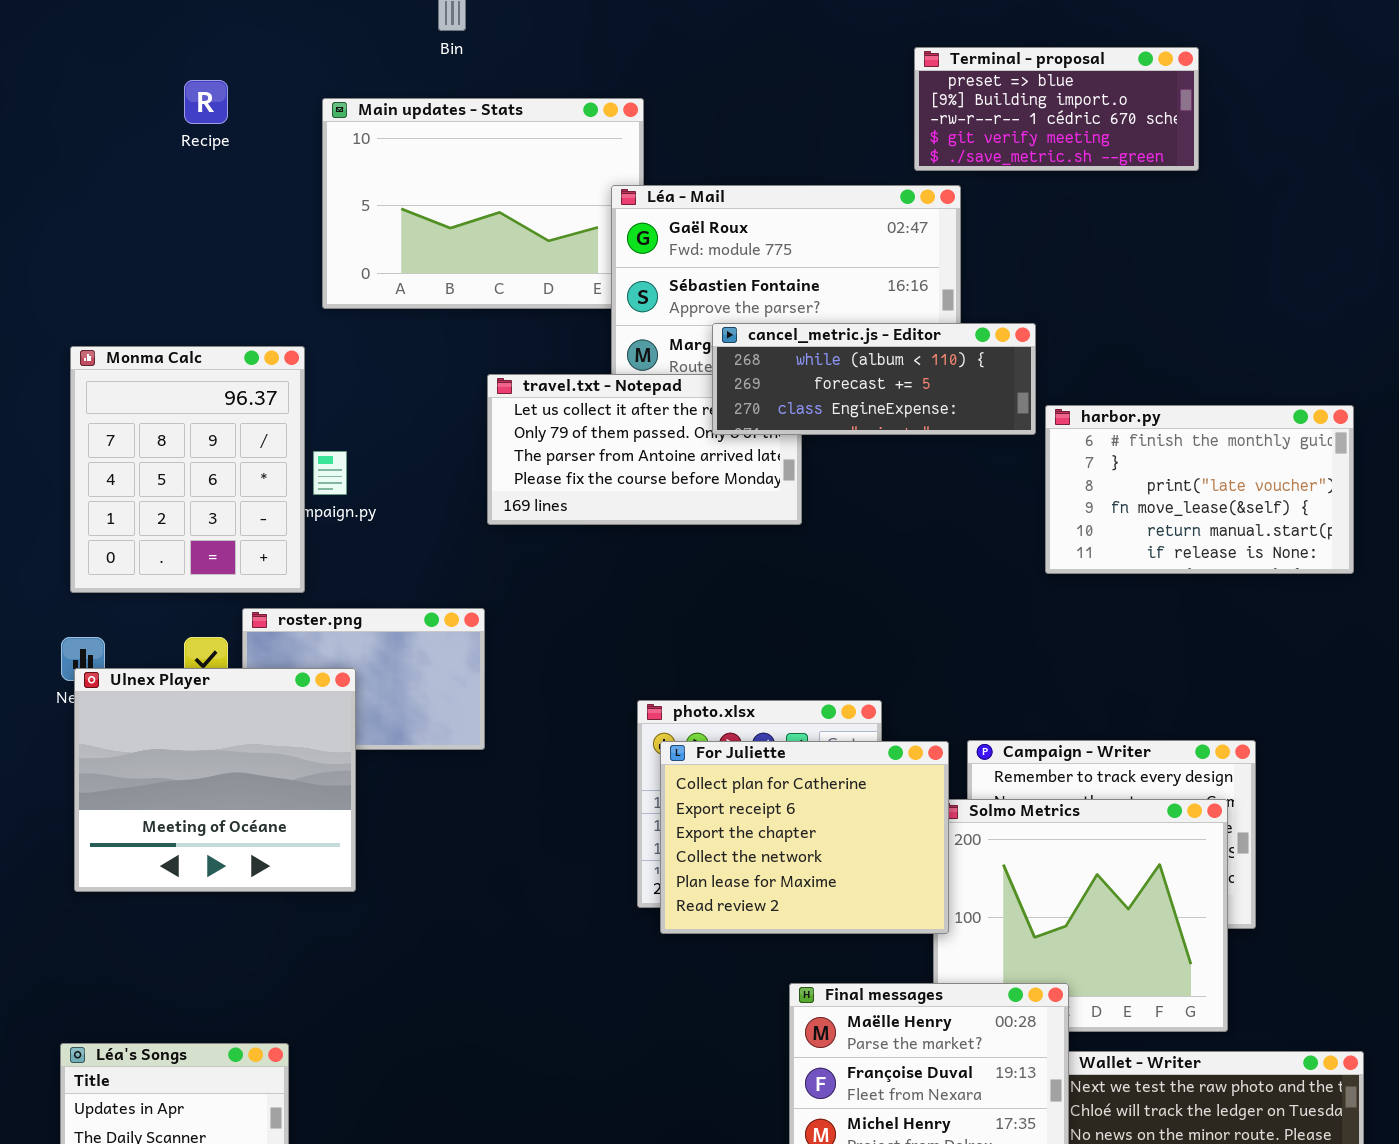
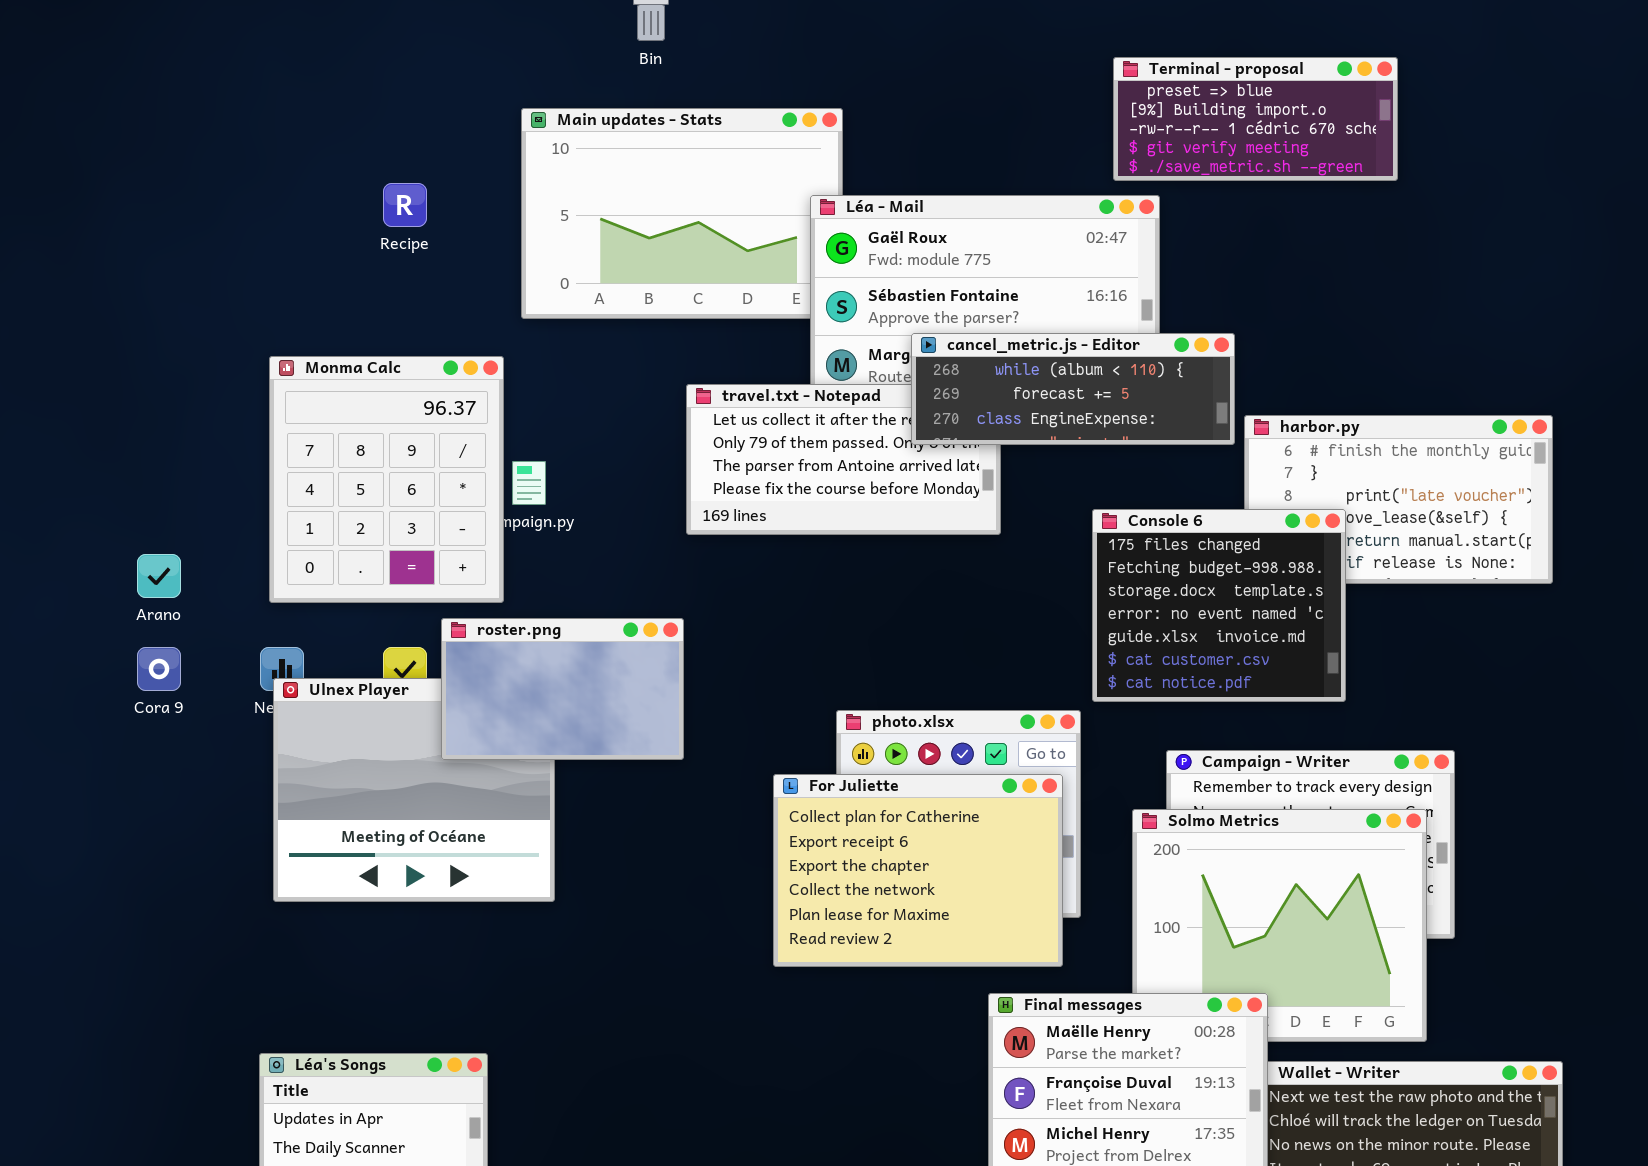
Recipe: [184,80,228,124] -> [383,183,427,227], moved
Console 6: none -> [1092,509,1346,702], opened
roster.png: [242,608,485,750] -> [441,618,684,760], raised
For Juliette: [660,741,949,934] -> [773,774,1063,967], moved

